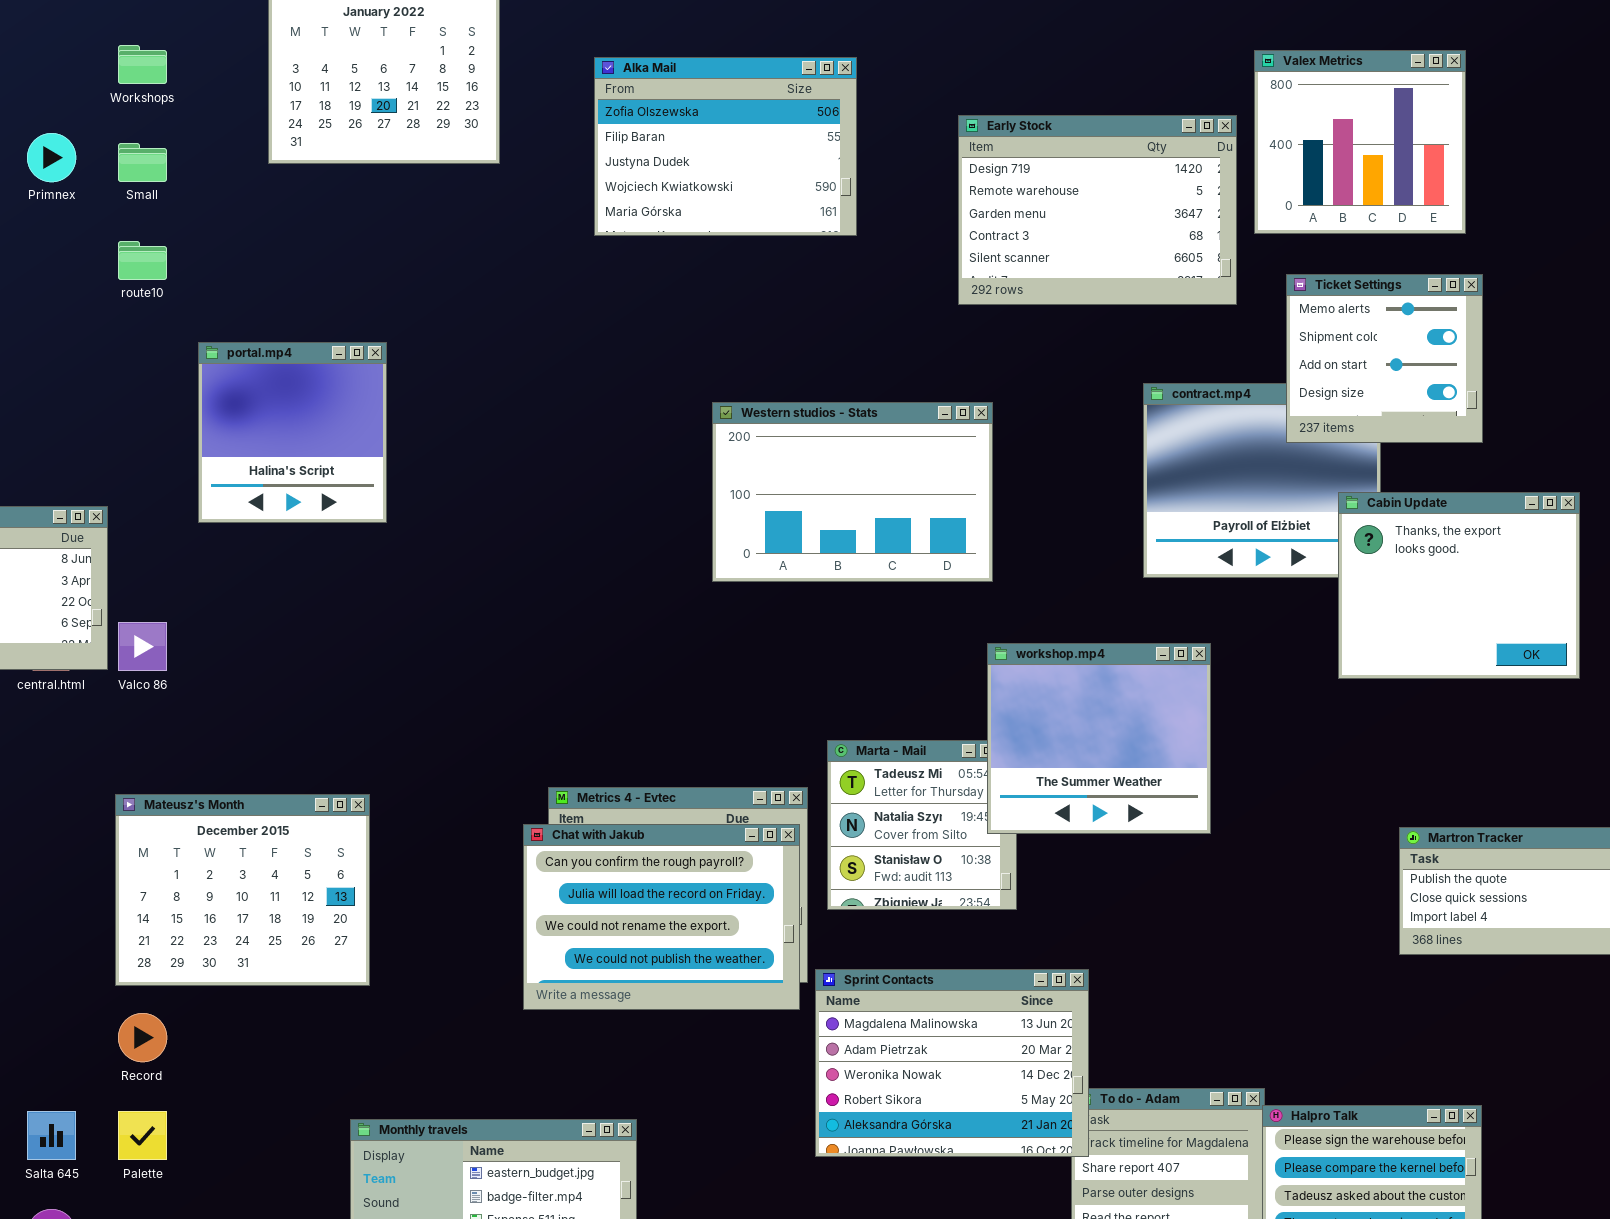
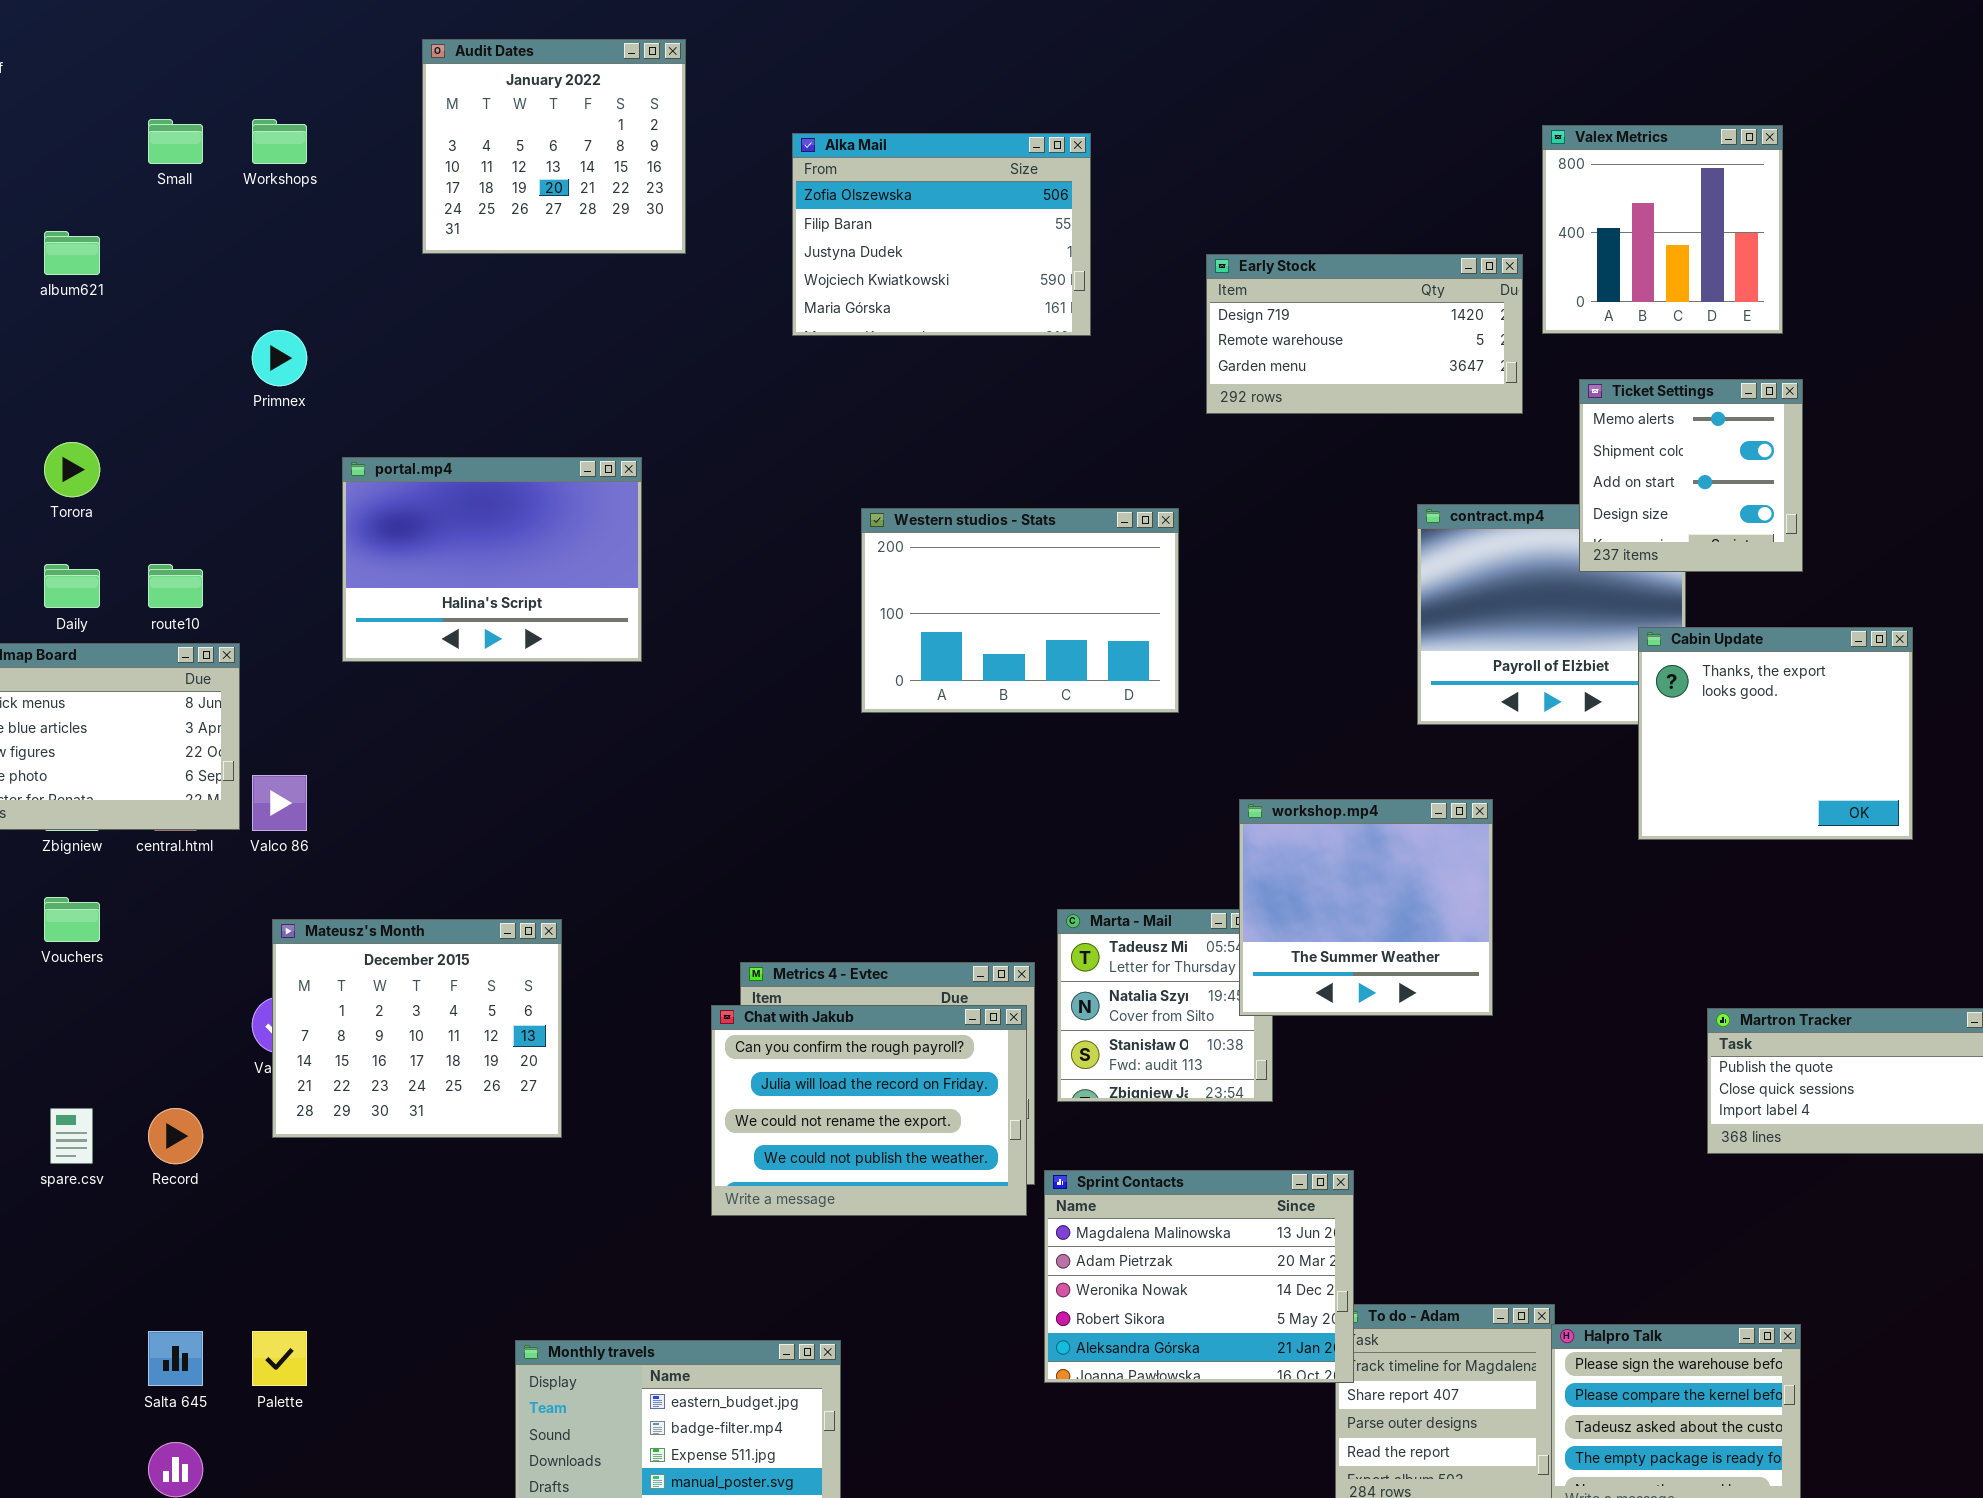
Early Stock: [958,115,1237,305] -> [1206,254,1523,414], resized
Primnex: [27,133,76,182] -> [252,330,307,386], moved
Small: [118,143,167,182] -> [148,119,203,164], moved
route10: [118,241,167,280] -> [148,564,203,608], moved
portal.mp4: [198,342,387,523] -> [342,457,642,662], resized
Western studios - Stats: [712,402,993,582] -> [861,508,1179,713], moved
Mateusz's Month: [115,794,370,986] -> [272,919,562,1138], moved
Record: [118,1013,167,1062] -> [148,1108,203,1164], moved

